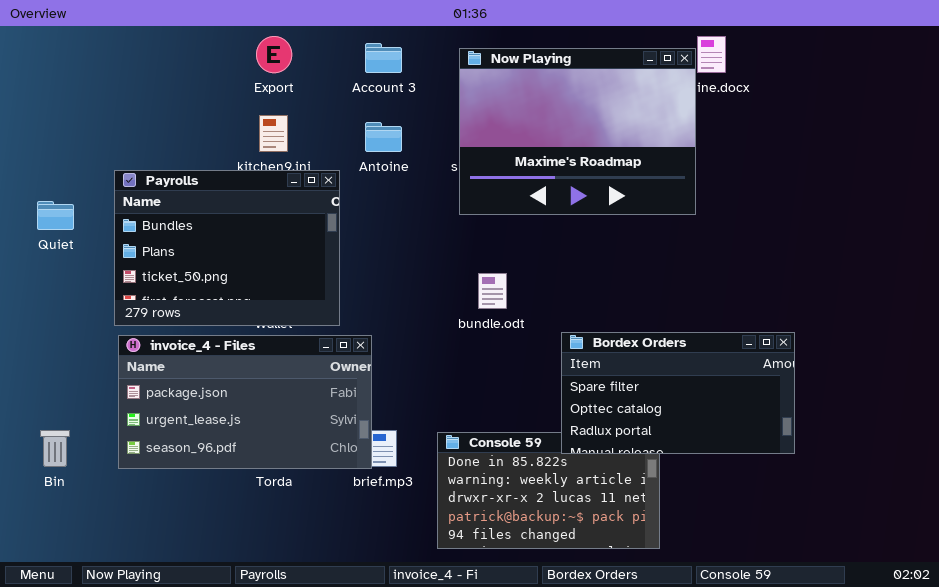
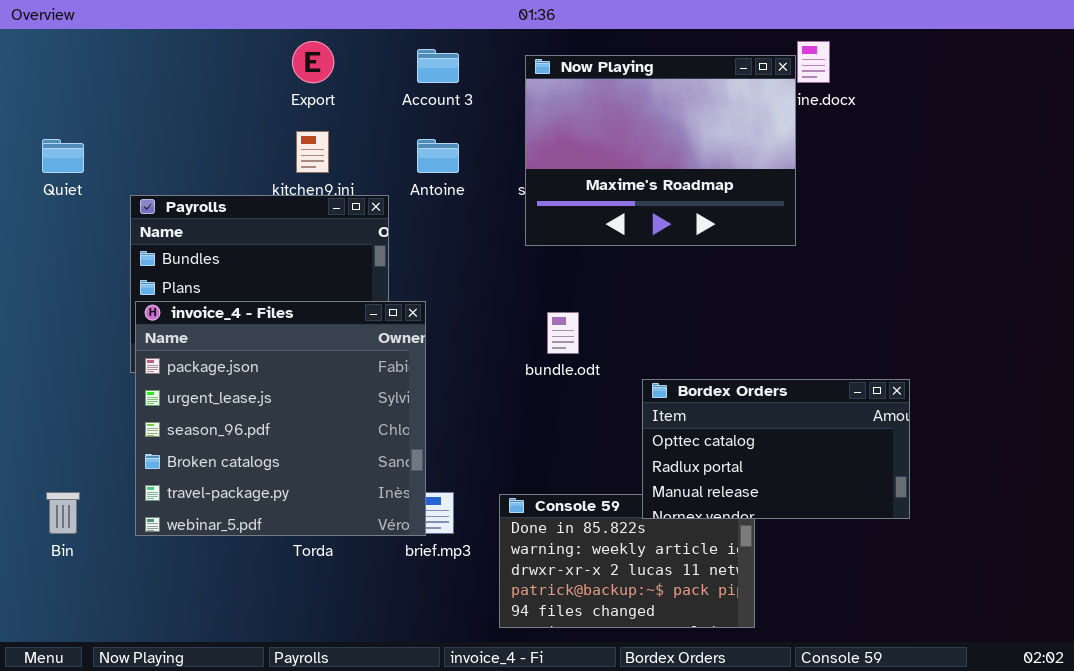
Quiet: [37,201,74,230] -> [42,139,84,173], moved
Bordex Orders: [561,332,795,454] -> [642,379,910,519], scrolled down 1 row
invoice_4 - Files: [118,335,372,469] -> [135,301,426,536], resized

